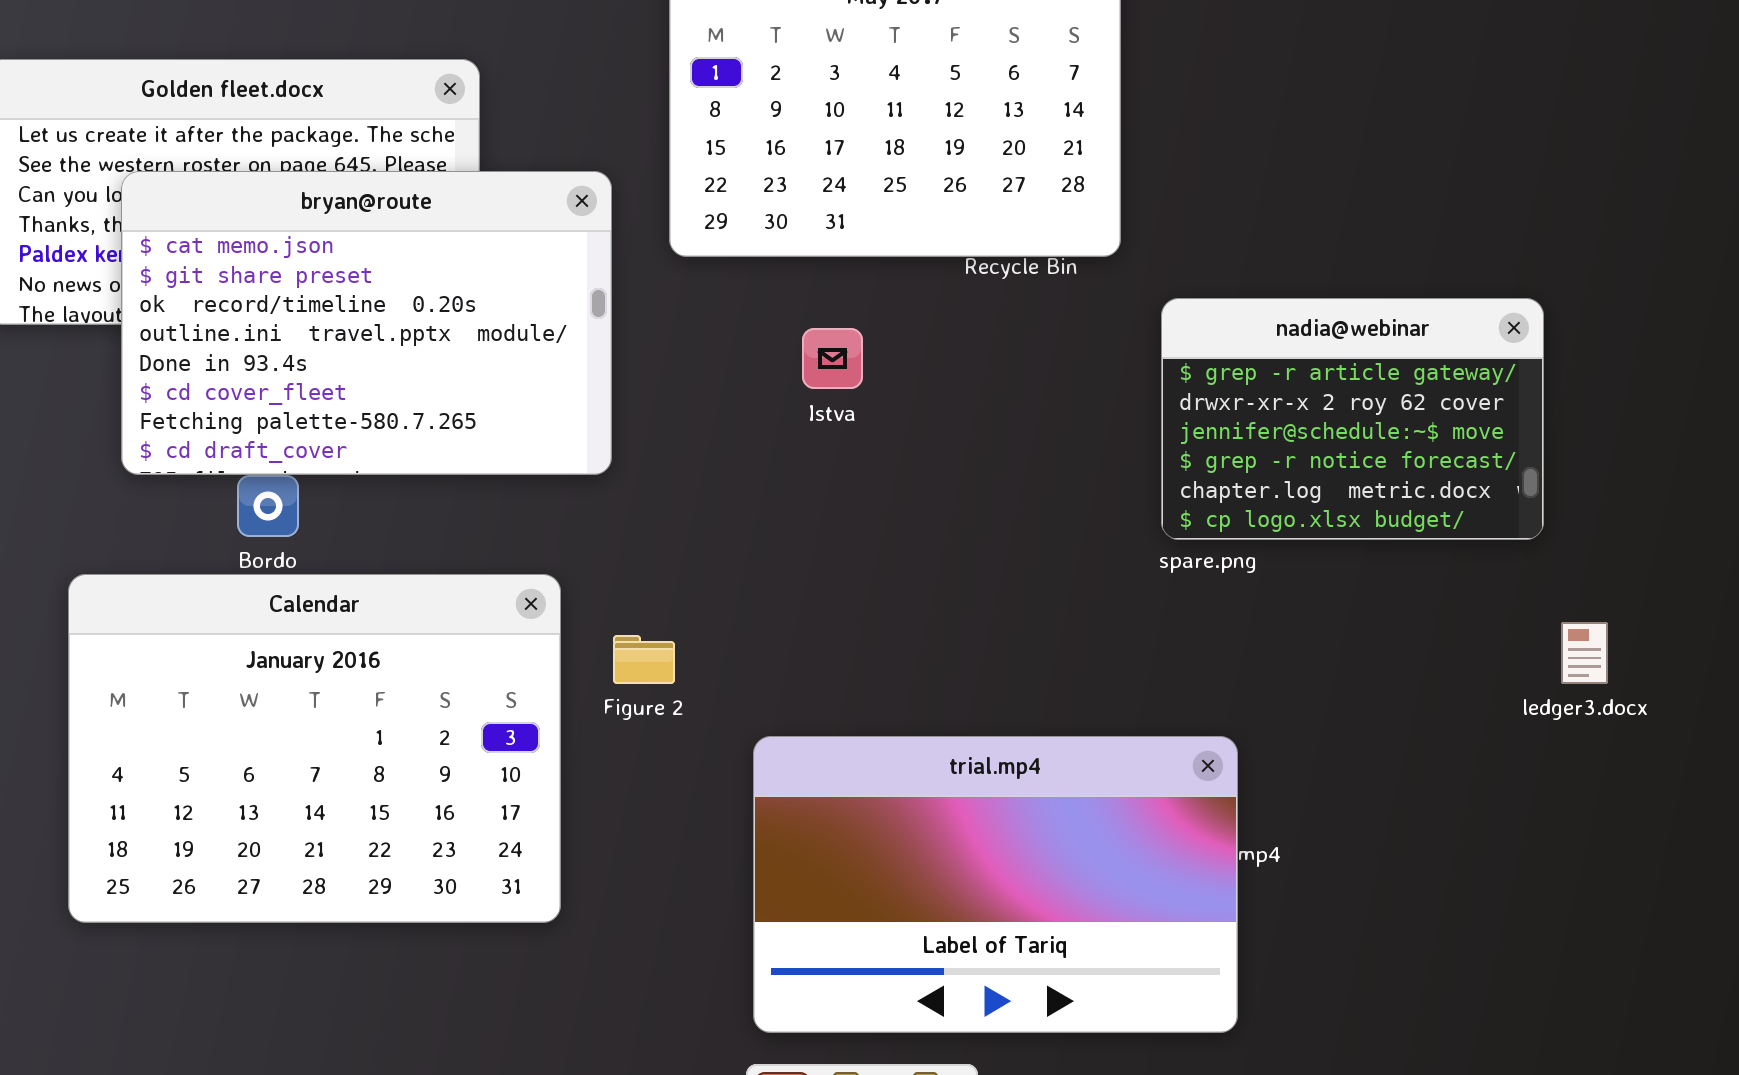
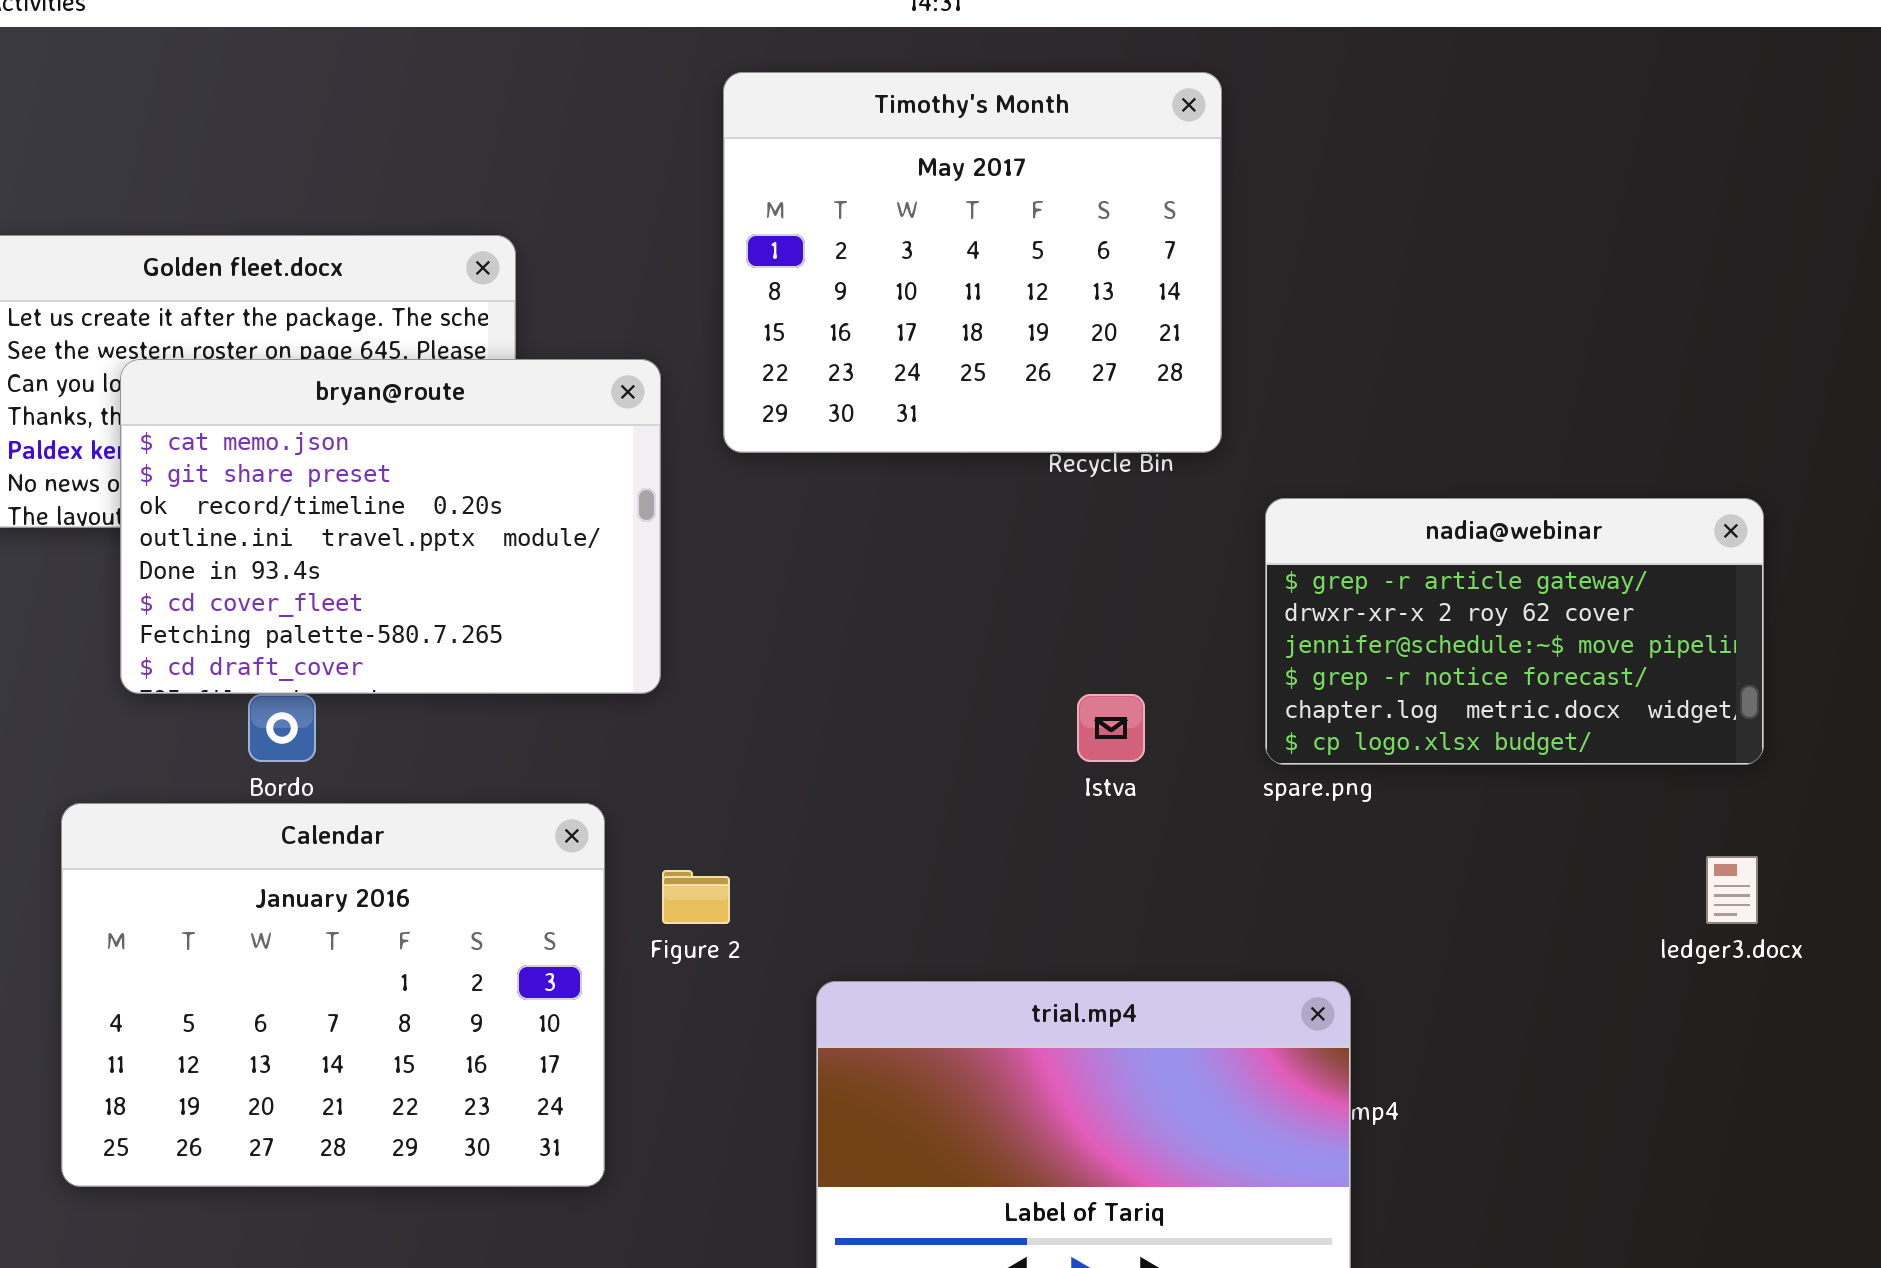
nadia@webinar: [1161,298,1544,540] -> [1265,498,1764,765], resized
Istva: [802,328,863,389] -> [1077,694,1145,762], moved

